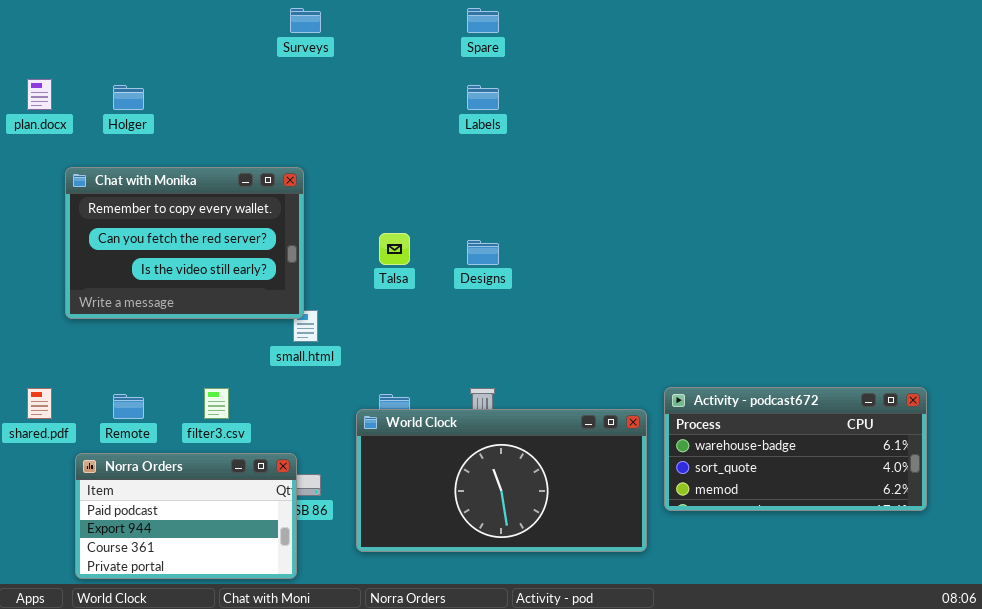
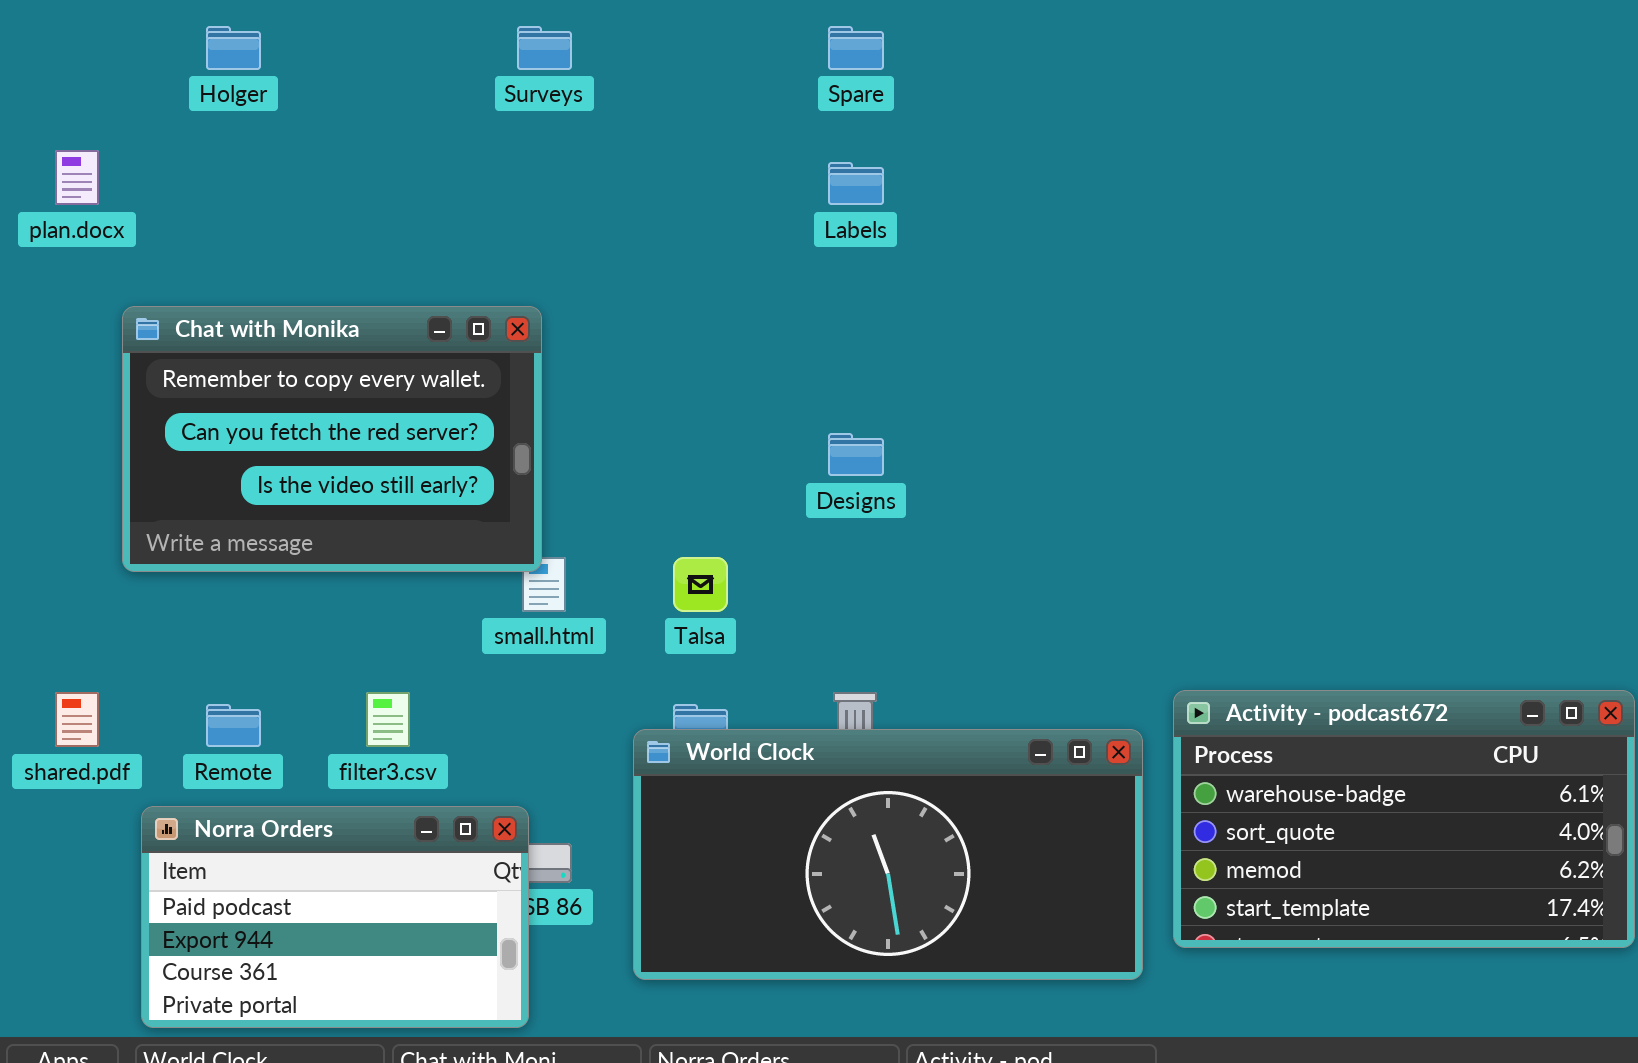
Holger: [113,85,144,110] -> [206,26,261,70], moved
Talsa: [379,233,410,265] -> [673,557,728,612], moved
Activity - podcast672: [664,387,927,511] -> [1173,690,1635,948], resized

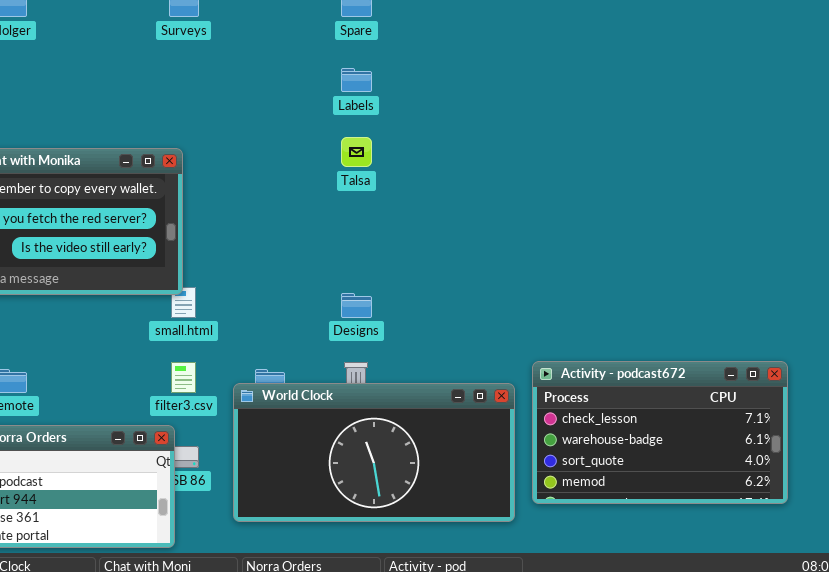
Designs: [828,433,884,476] -> [341,293,372,318], moved
Talsa: [673,557,728,612] -> [341,137,372,167], moved
Activity - podcast672: [1173,690,1635,948] -> [532,361,788,504], scrolled up 1 row
filter3.csv: [366,692,410,747] -> [171,362,196,393], moved

